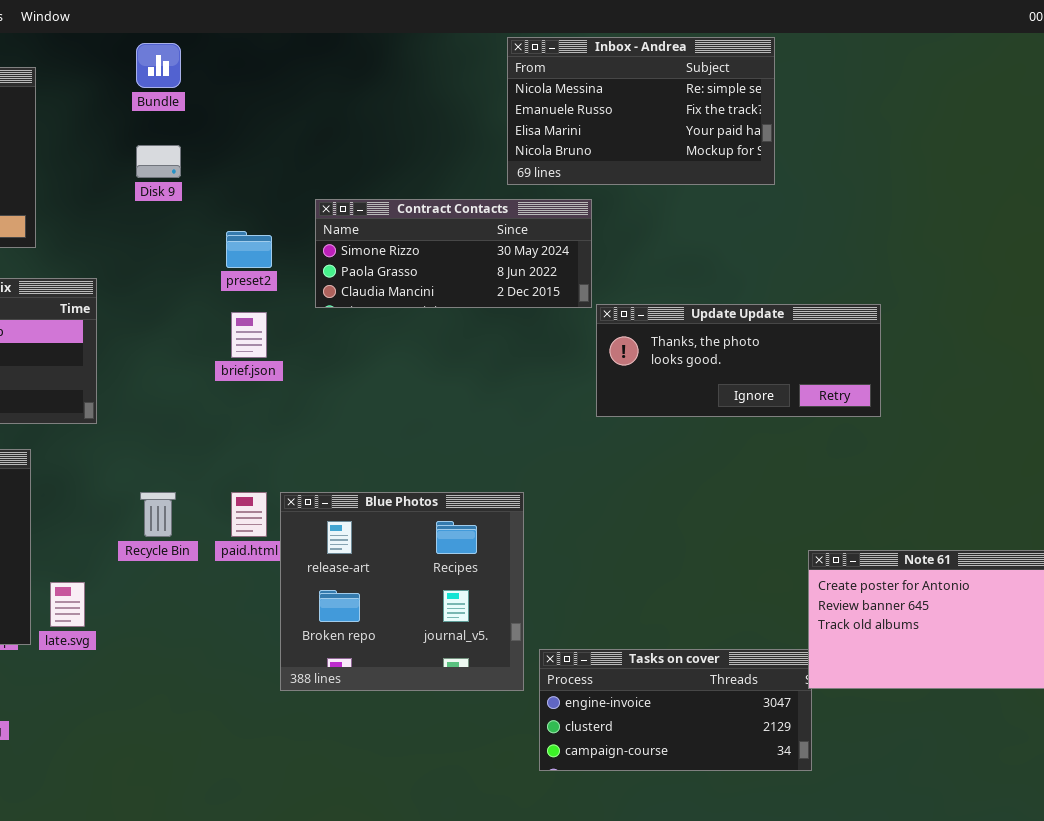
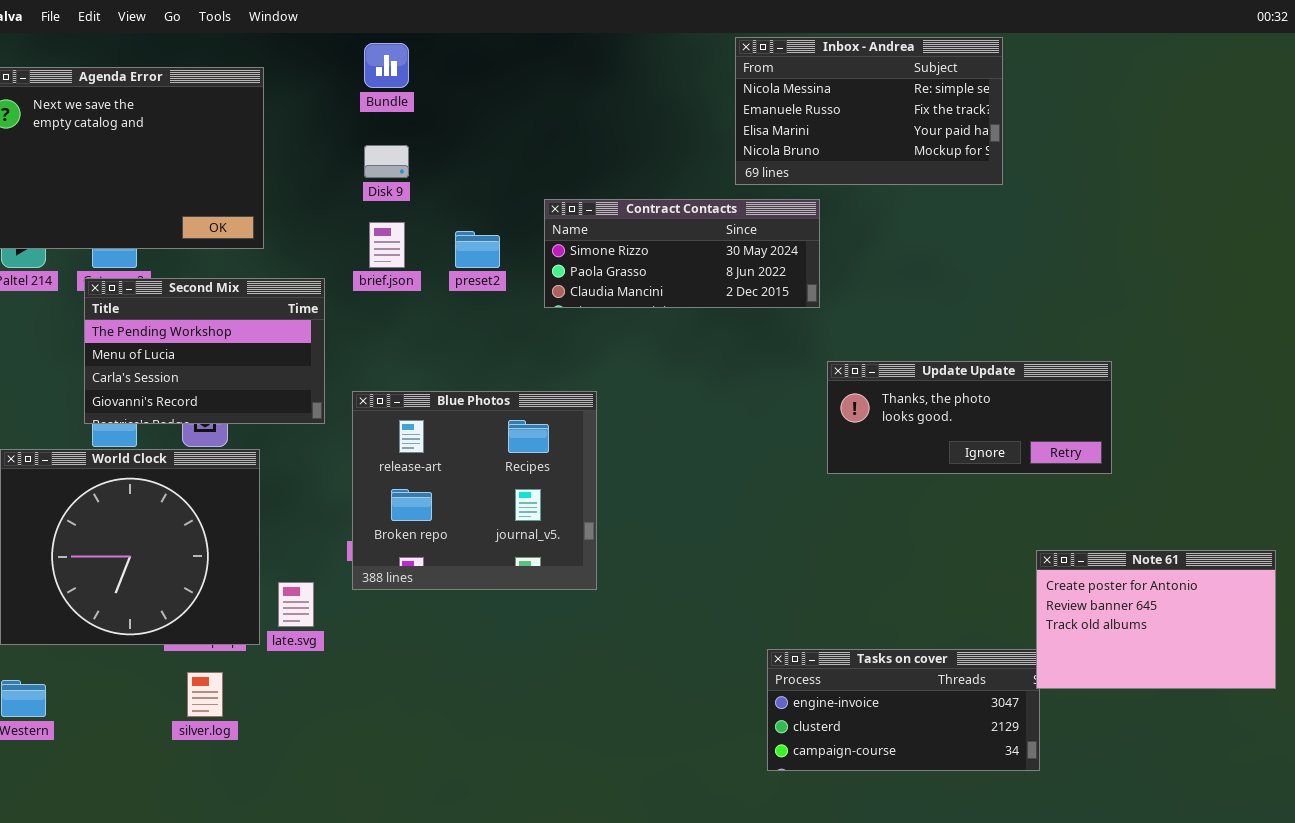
Update Update: [596,304,881,417] -> [827,361,1112,474], moved
brief.json: [231,312,267,358] -> [369,222,405,268], moved
Blue Photos: [280,492,524,691] -> [352,391,597,590], moved

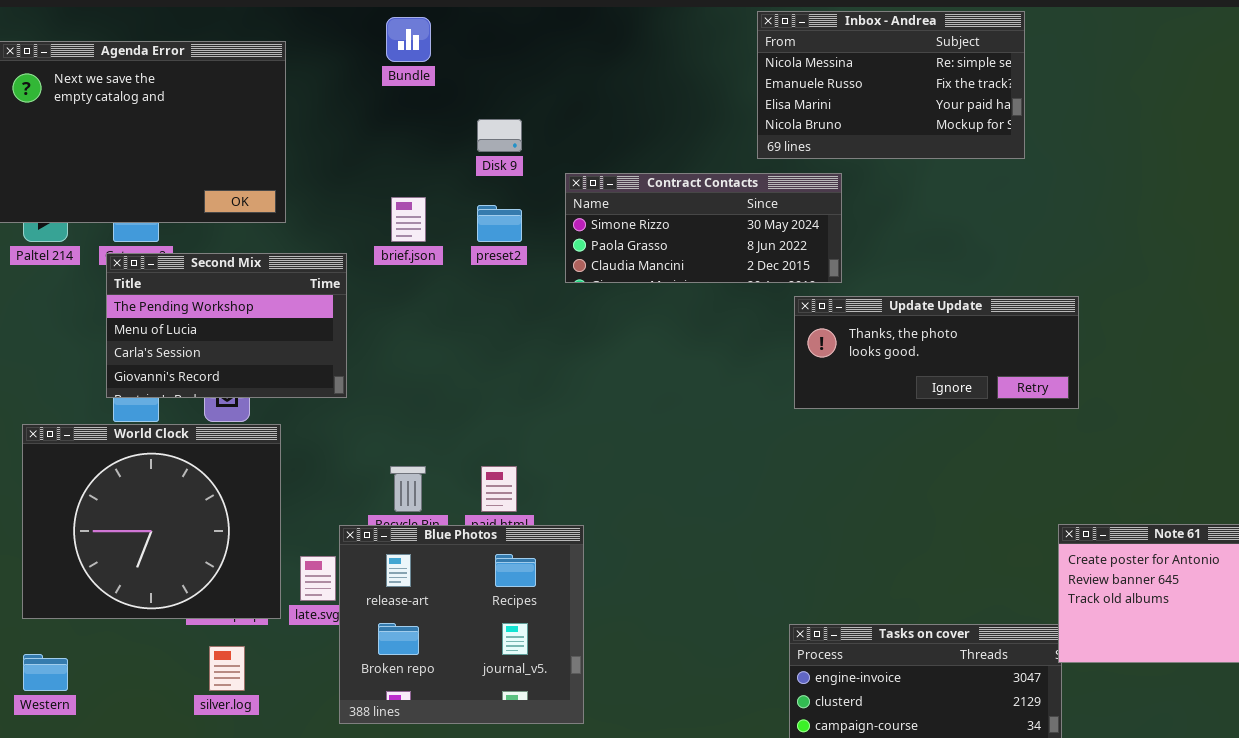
Disk 9: [364,145,409,178] -> [477,119,522,152], moved
Update Update: [827,361,1112,474] -> [794,296,1079,409], moved
Blue Photos: [352,391,597,590] -> [339,525,584,724], moved

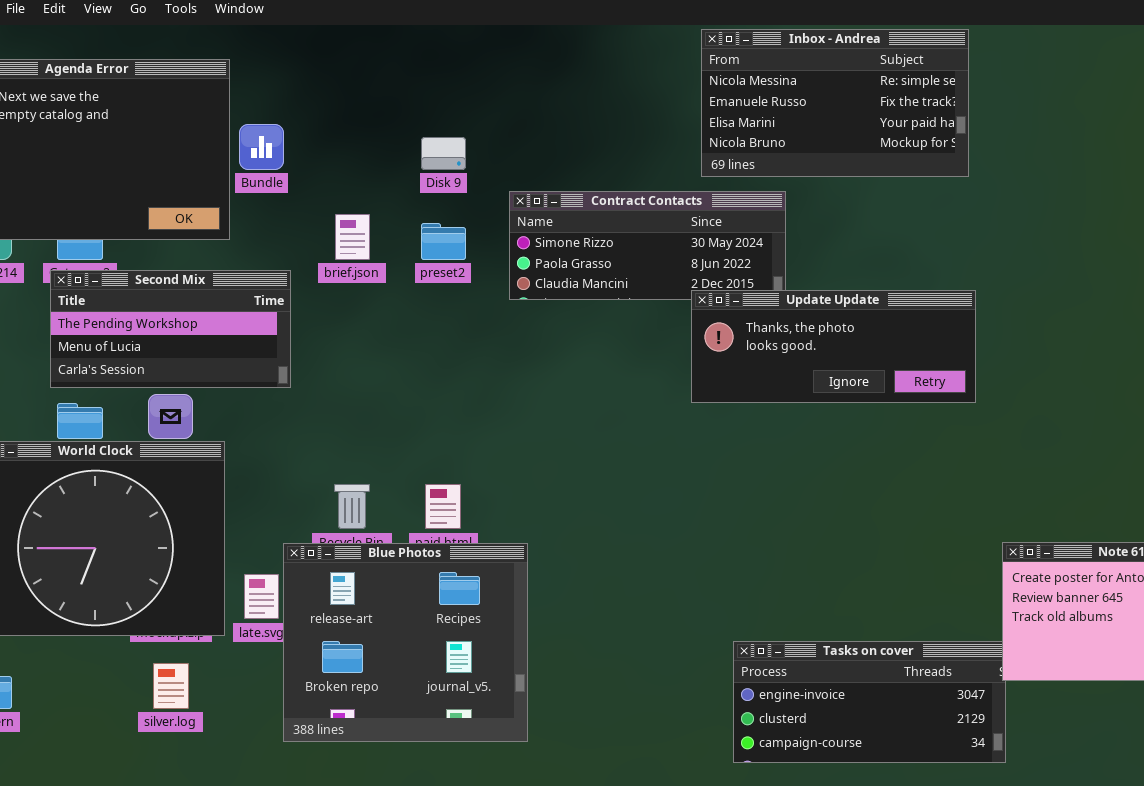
Bundle: [386,17,431,62] -> [239,124,284,170], moved
Second Mix: [106,253,347,398] -> [50,270,291,388], resized
Update Update: [794,296,1079,409] -> [691,290,976,403], moved

